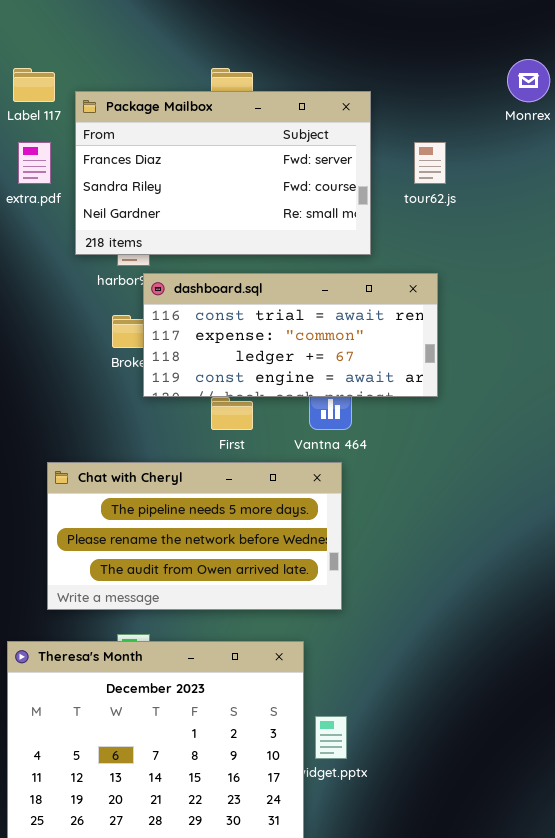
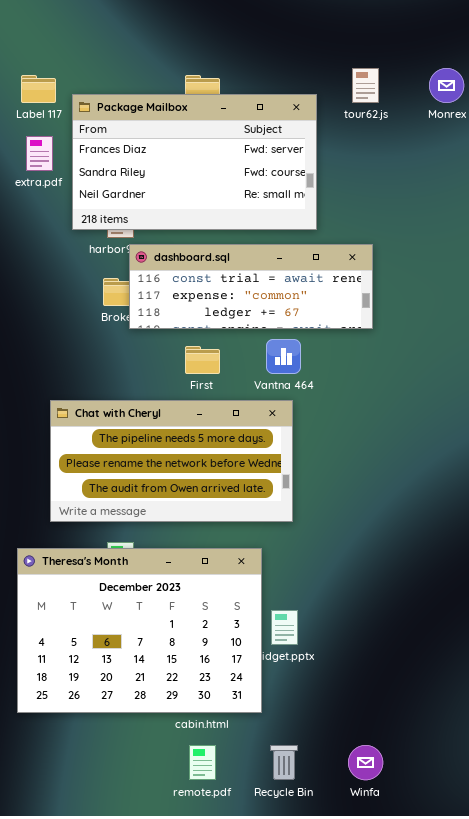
tour62.js: [414,142,446,184] -> [352,68,379,103], moved
dashboard.sql: [143,273,438,397] -> [129,244,373,329], resized

